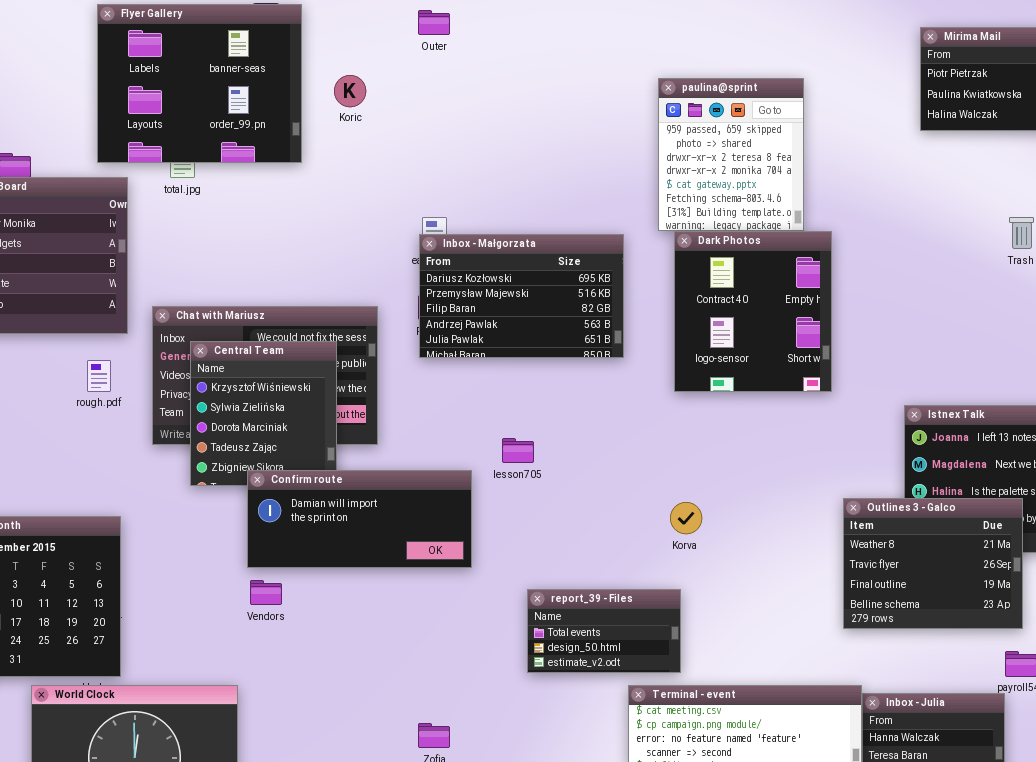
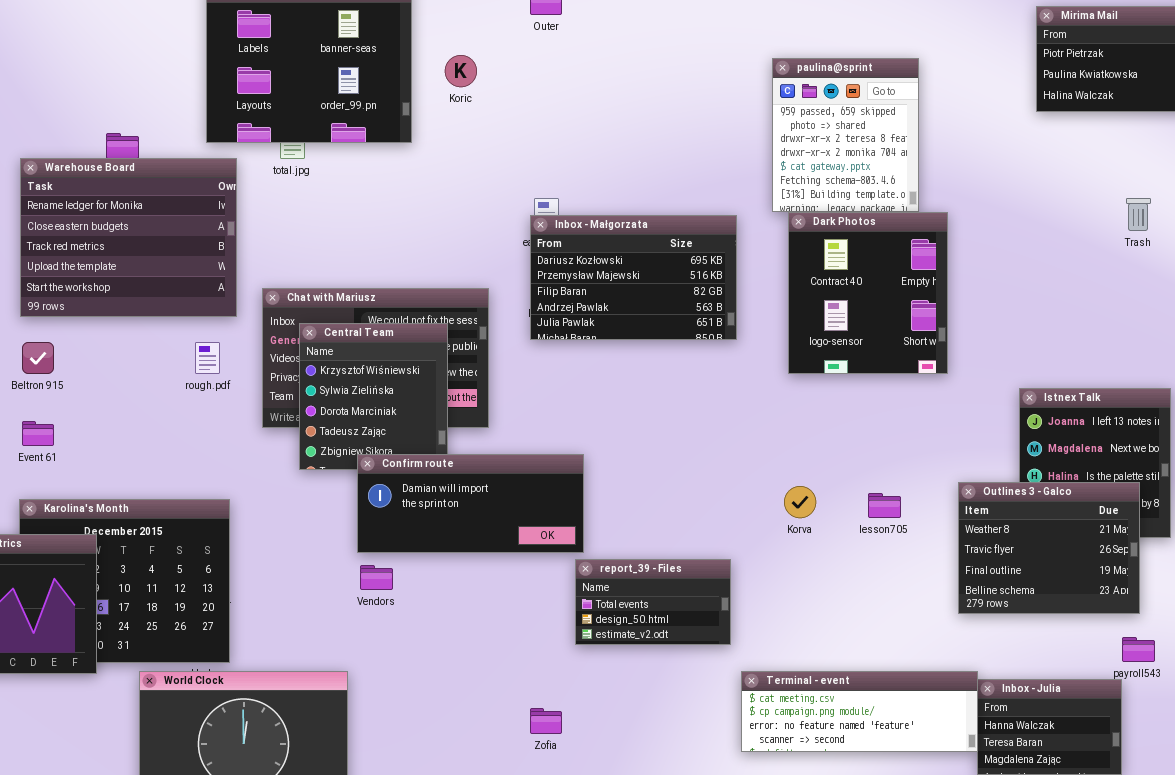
lesson705: [502,438,534,463] -> [868,493,901,518], moved
report_39 - Files: [527,589,681,673] -> [575,559,731,645], moved

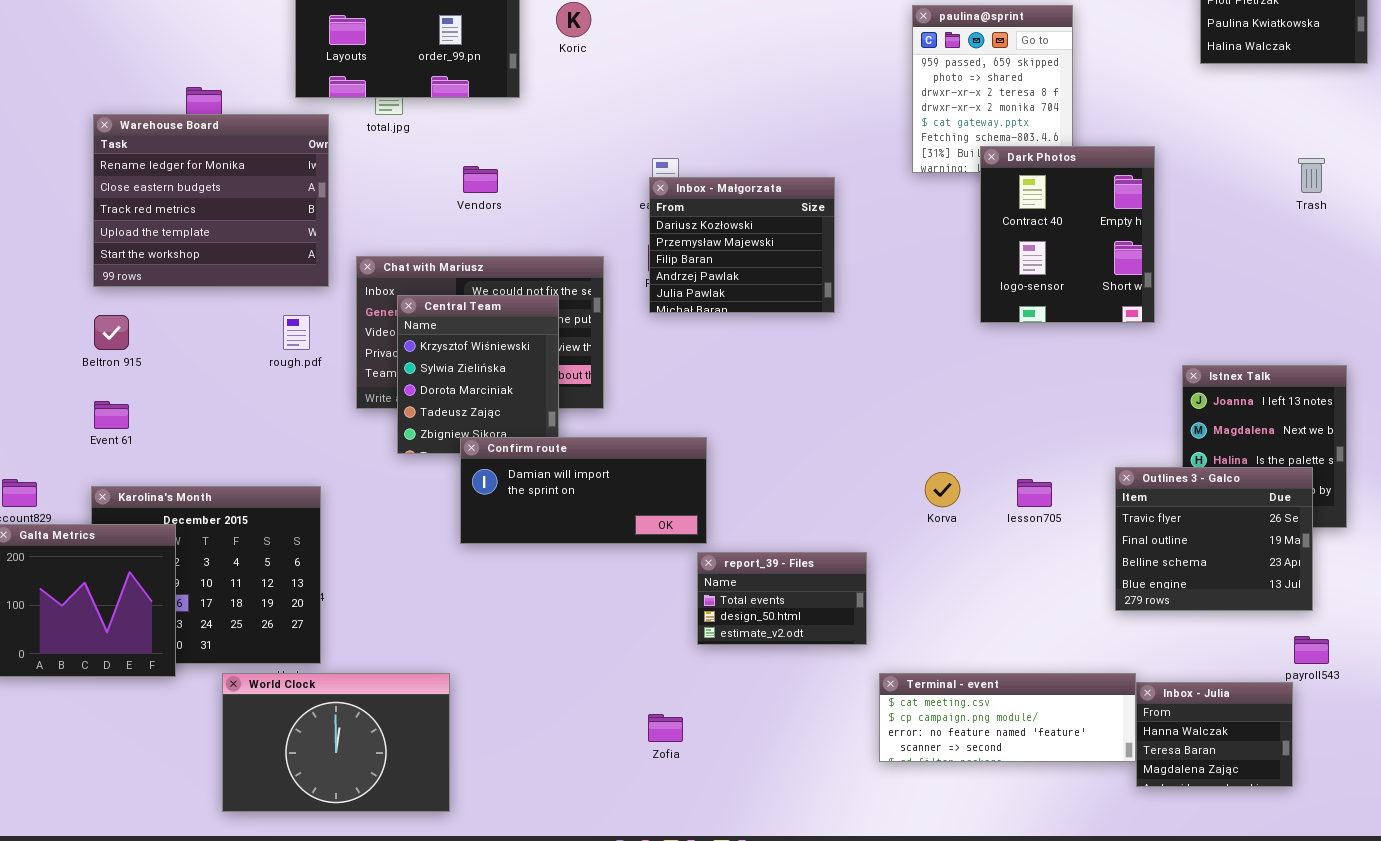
Dark Photos: [788,212,948,374] -> [980,146,1155,323], moved
Inbox - Małgorzata: [530,215,737,340] -> [649,177,835,313], resized
Outlines 3 - Galco: [958,482,1140,614] -> [1115,467,1313,611], scrolled down 1 row
Vendors: [360,565,393,590] -> [463,166,498,193], moved

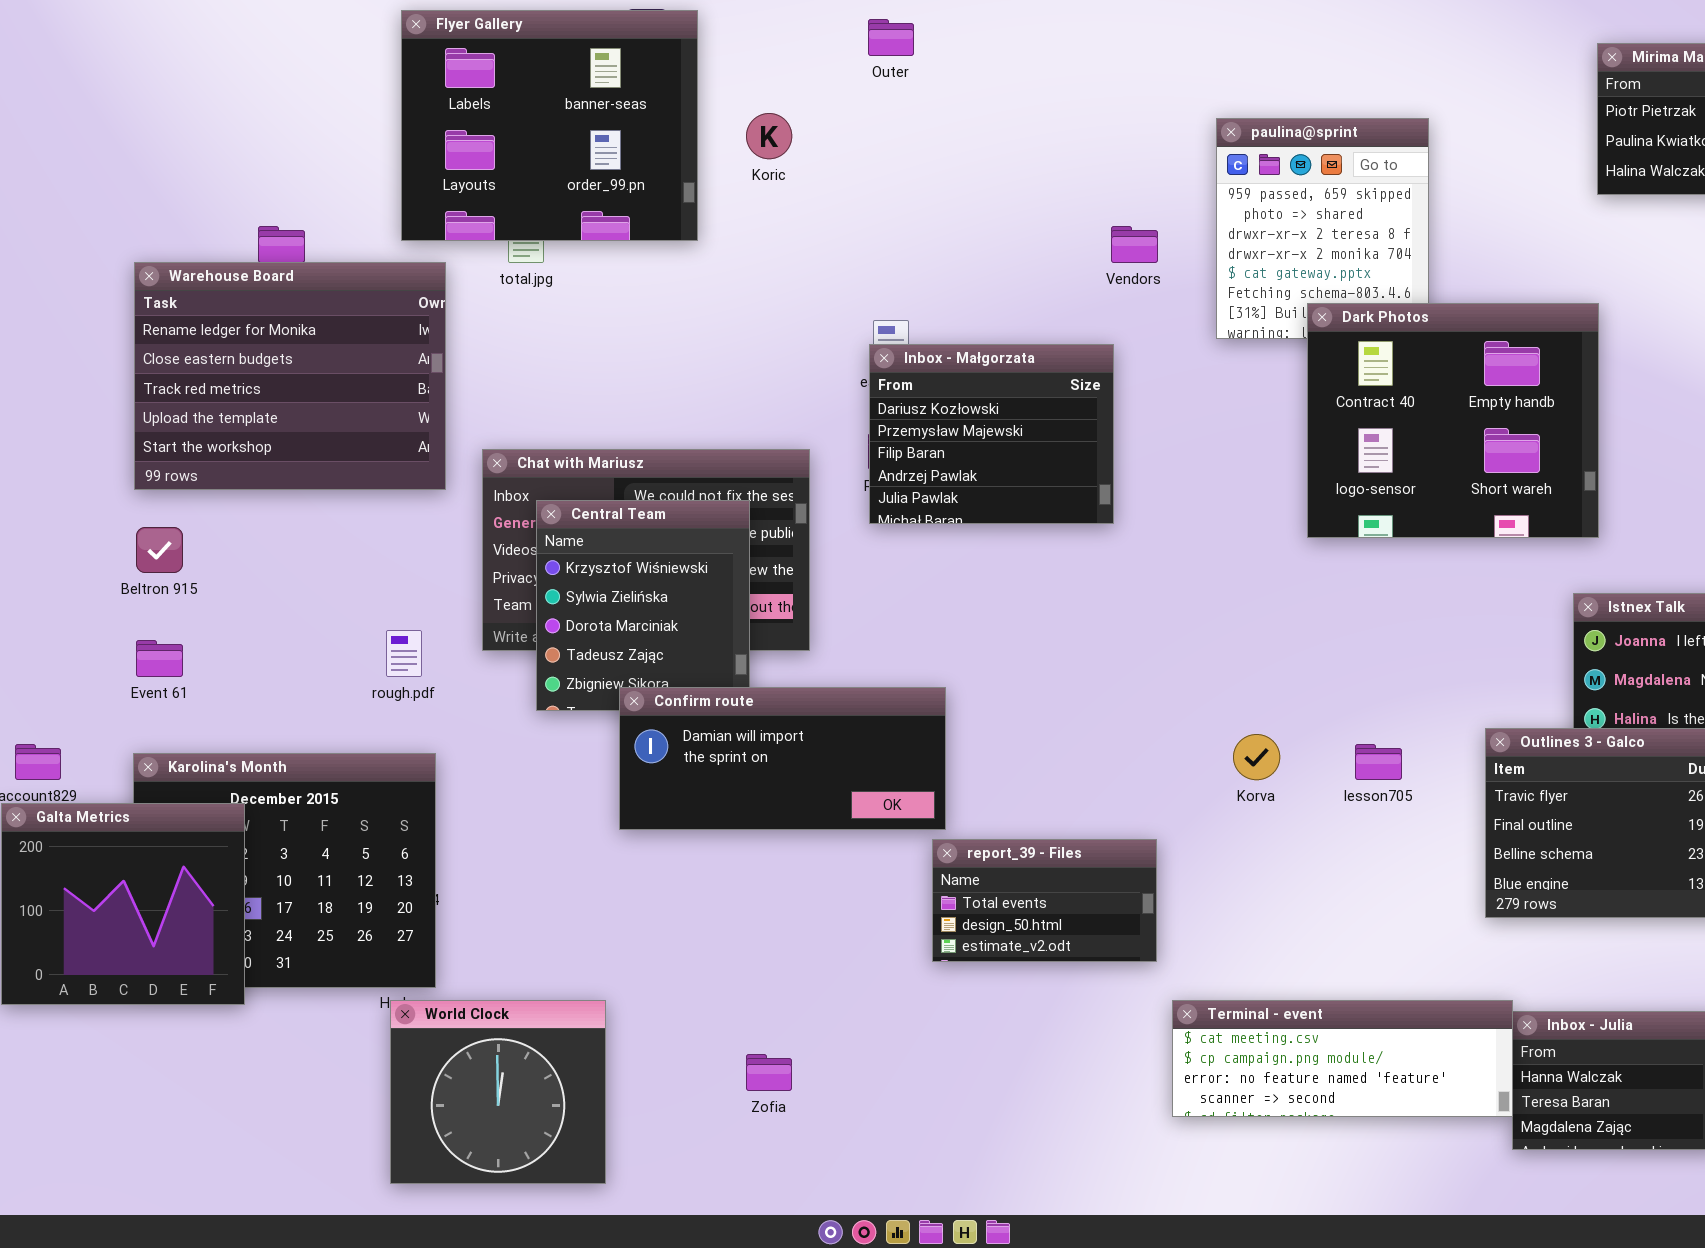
Dark Photos: [980,146,1155,323] -> [1307,303,1599,538], resized
Vendors: [463,166,498,193] -> [1111,226,1158,263], moved
rough.pdf: [283,315,310,350] -> [386,630,422,677], moved
World Clock: [222,673,450,812] -> [390,1000,606,1184], resized
Zofia: [648,714,683,742] -> [746,1054,792,1091], moved

